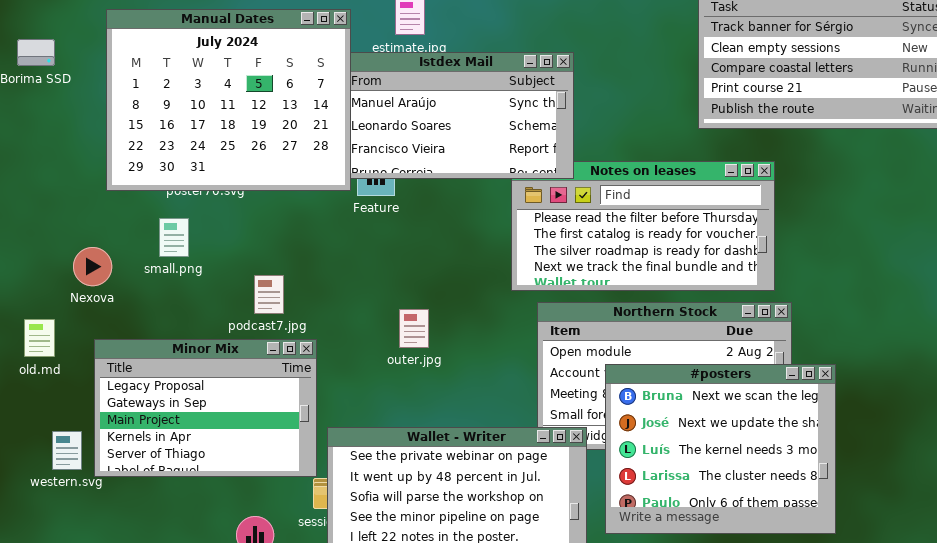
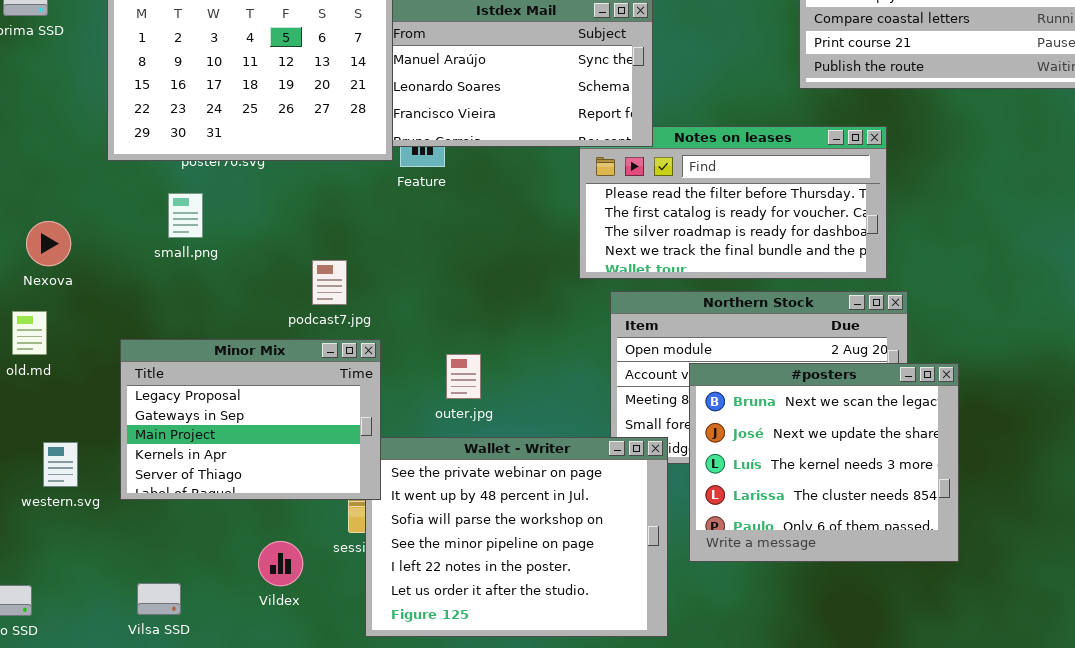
Nexova: [73,247,112,286] -> [26,221,71,266], moved
podcast7.jpg: [254,275,284,314] -> [312,260,347,305], moved
outer.jpg: [399,309,429,348] -> [446,354,481,399], moved
Minor Mix: [94,339,317,477] -> [120,339,381,500], moved

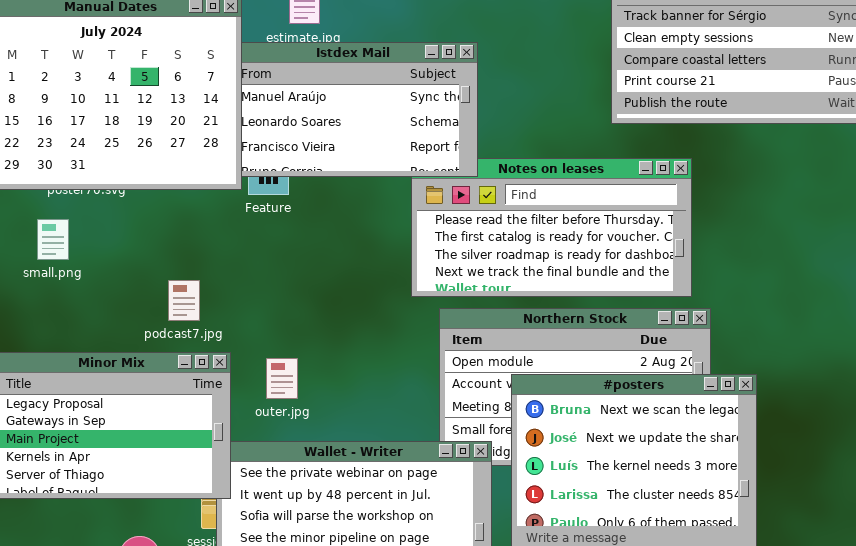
outer.jpg: [446,354,481,399] -> [266,358,298,399], moved

